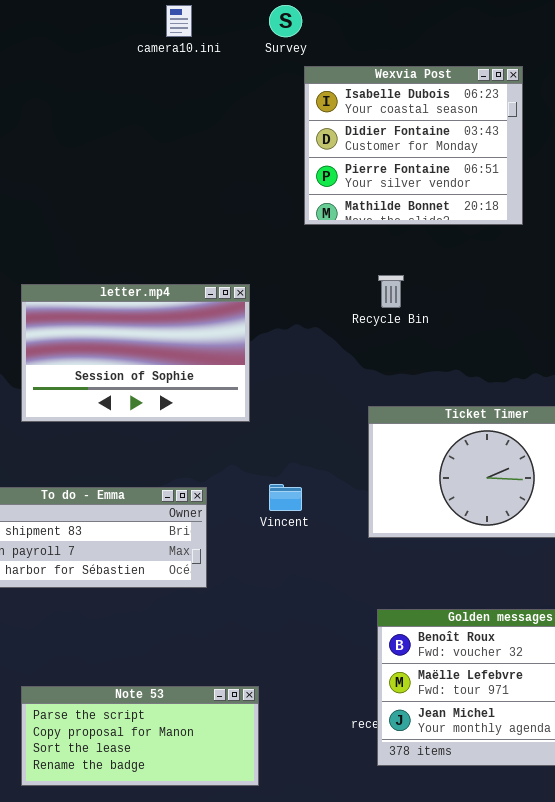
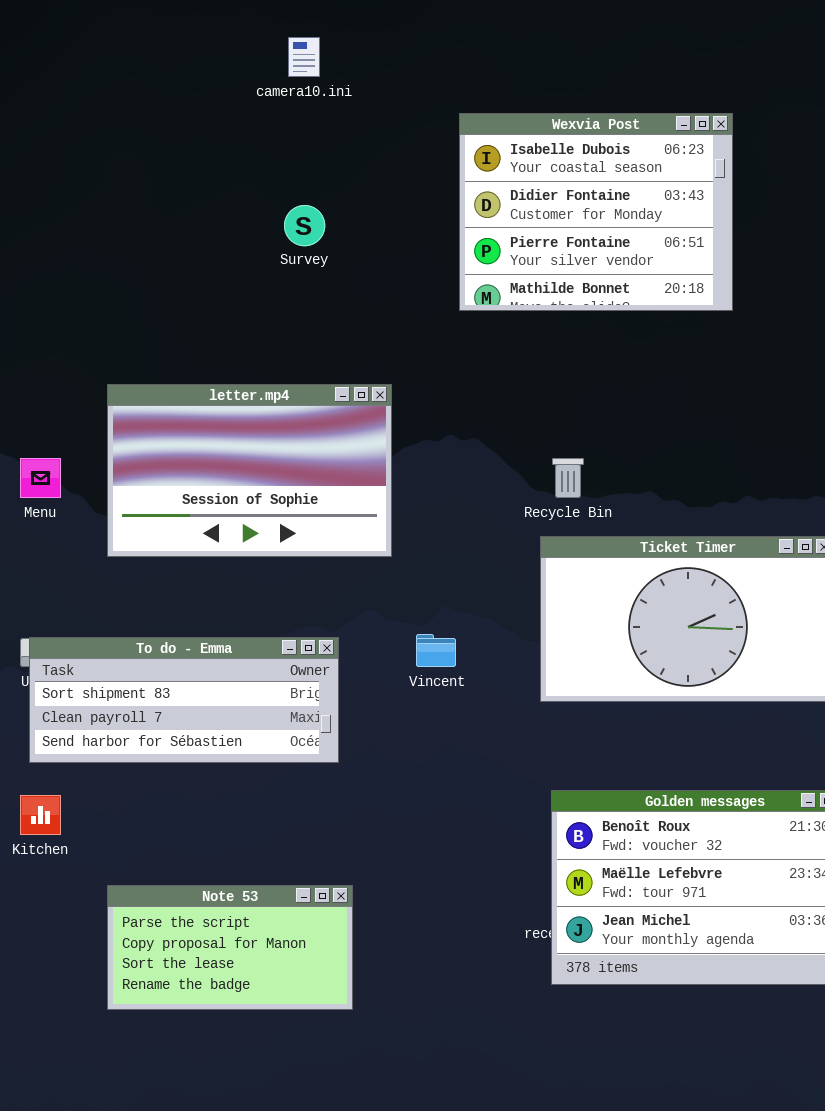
Survey: [269,5,302,37] -> [284,205,325,246], moved
Recycle Bin: [378,275,404,308] -> [552,458,584,498], moved
Note 53: [21,686,259,786] -> [107,885,353,1010], resized

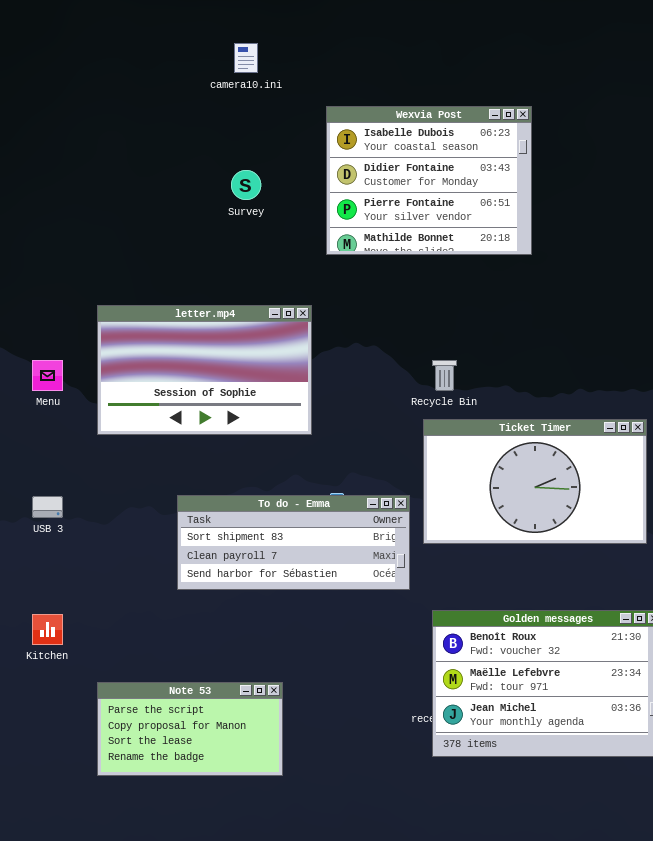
Wexvia Post: [459,113,733,311] -> [326,106,532,255], moved
To do - Emma: [29,637,339,763] -> [177,495,410,590], moved

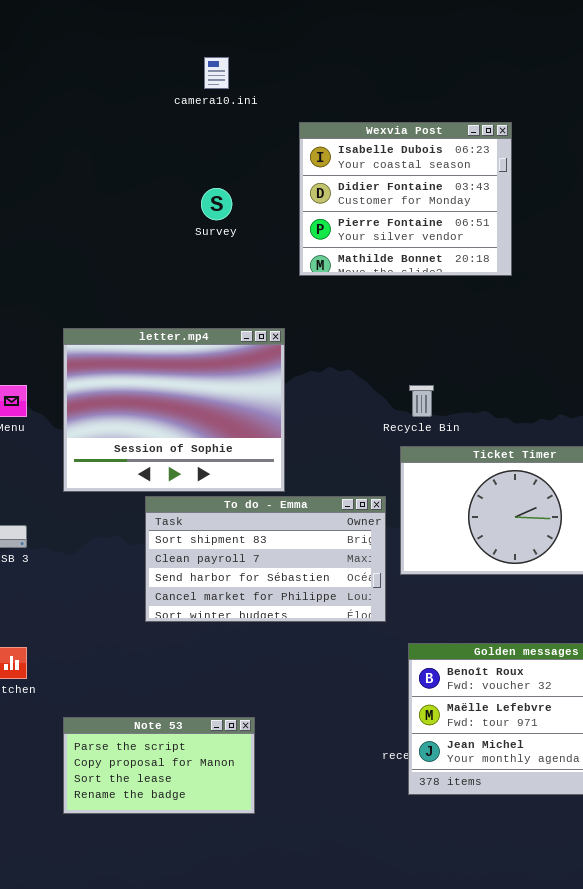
letter.mp4: [97,305,312,435] -> [63,328,285,492], resized
To do - Emma: [177,495,410,590] -> [145,496,386,622], resized

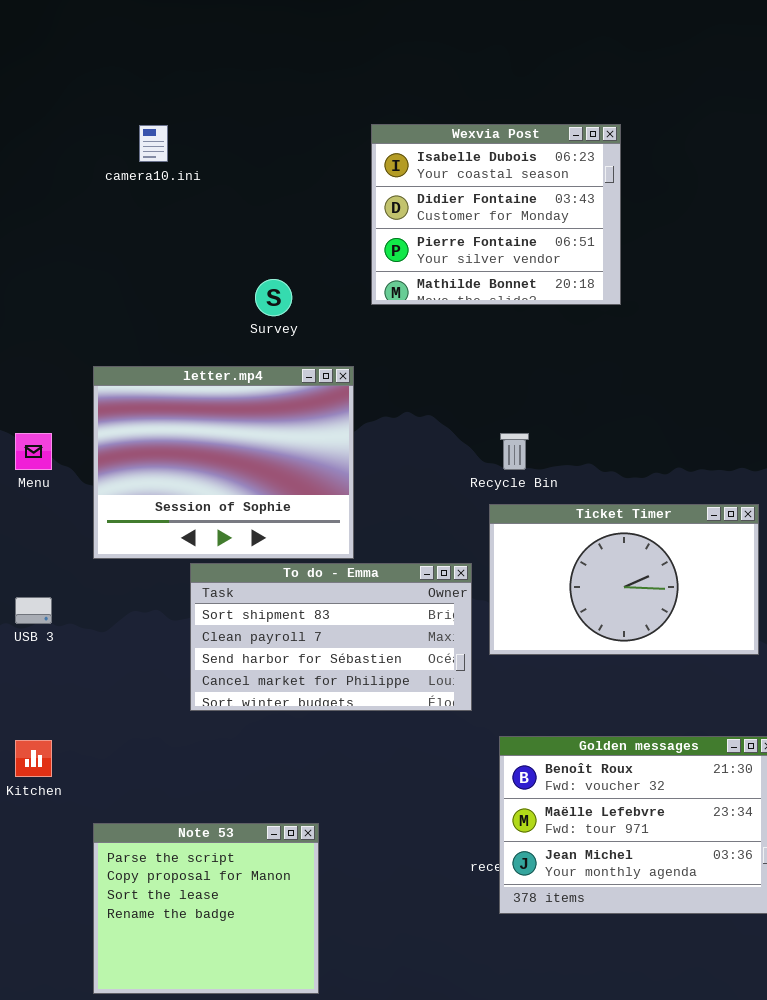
camera10.ini: [204,57,229,89] -> [139,125,168,162], moved
Survey: [201,188,232,220] -> [255,279,292,316], moved
Note 53: [63,717,255,814] -> [93,823,319,994], resized

